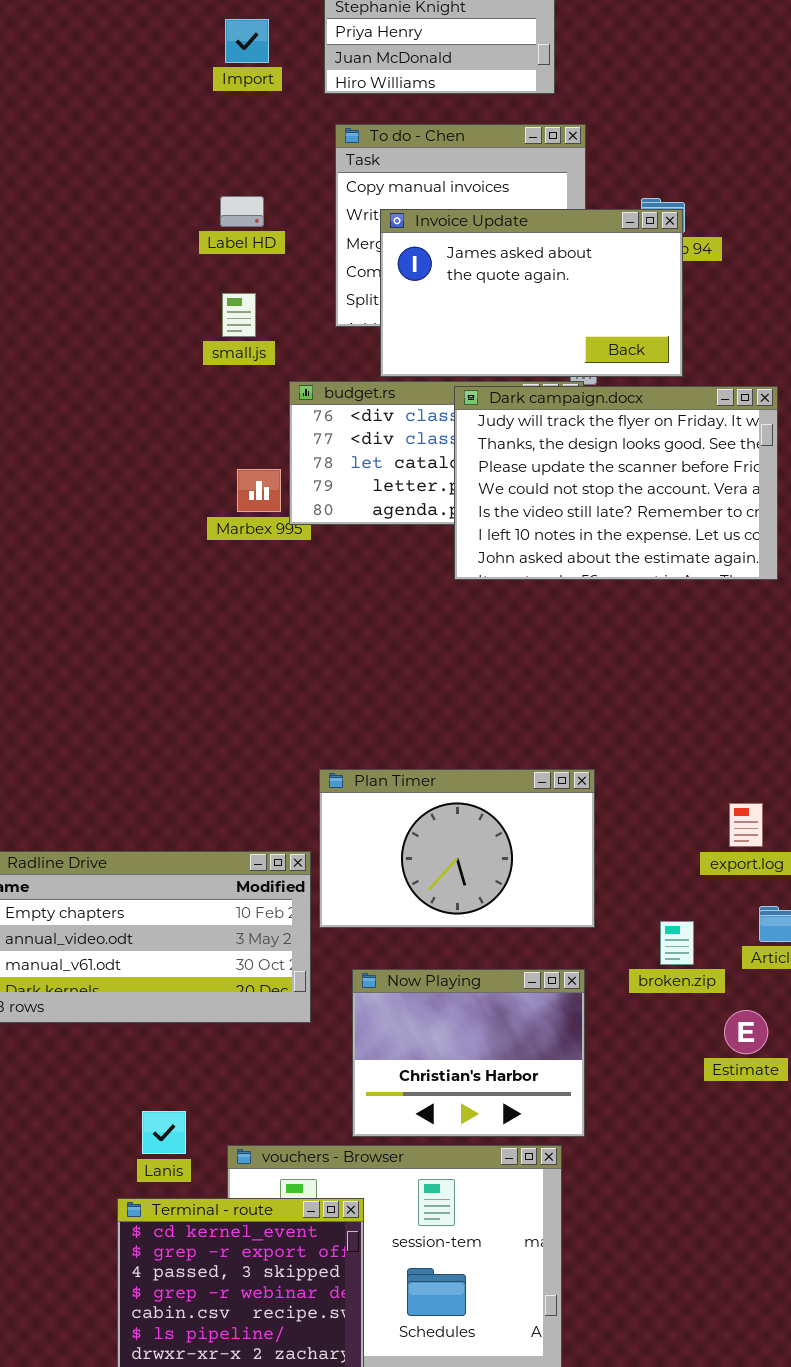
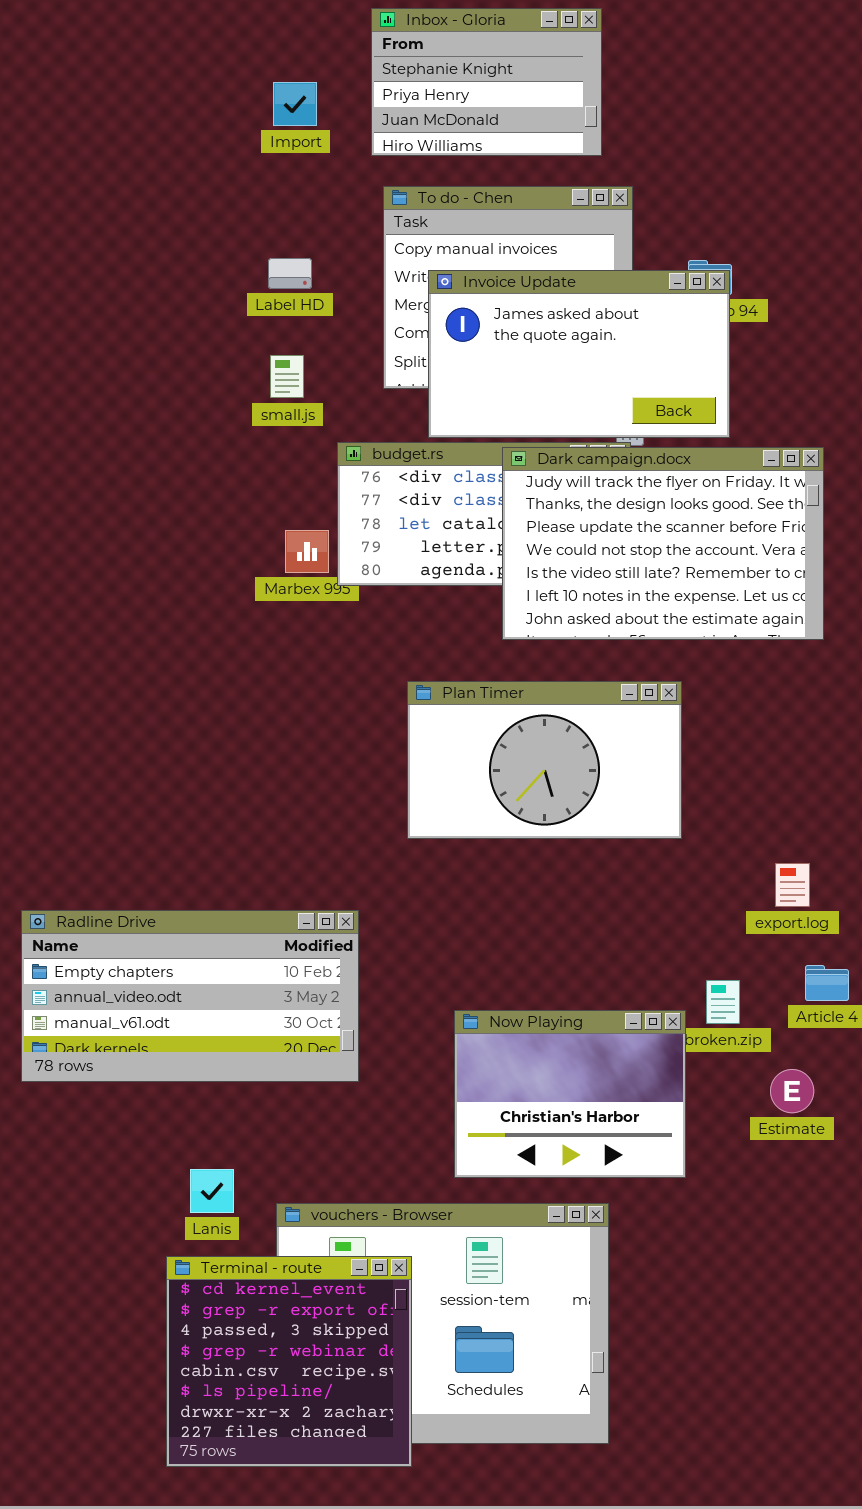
Plan Timer: [319,769,595,928] -> [407,681,682,839], moved
Now Playing: [352,969,585,1137] -> [454,1010,686,1178], moved

